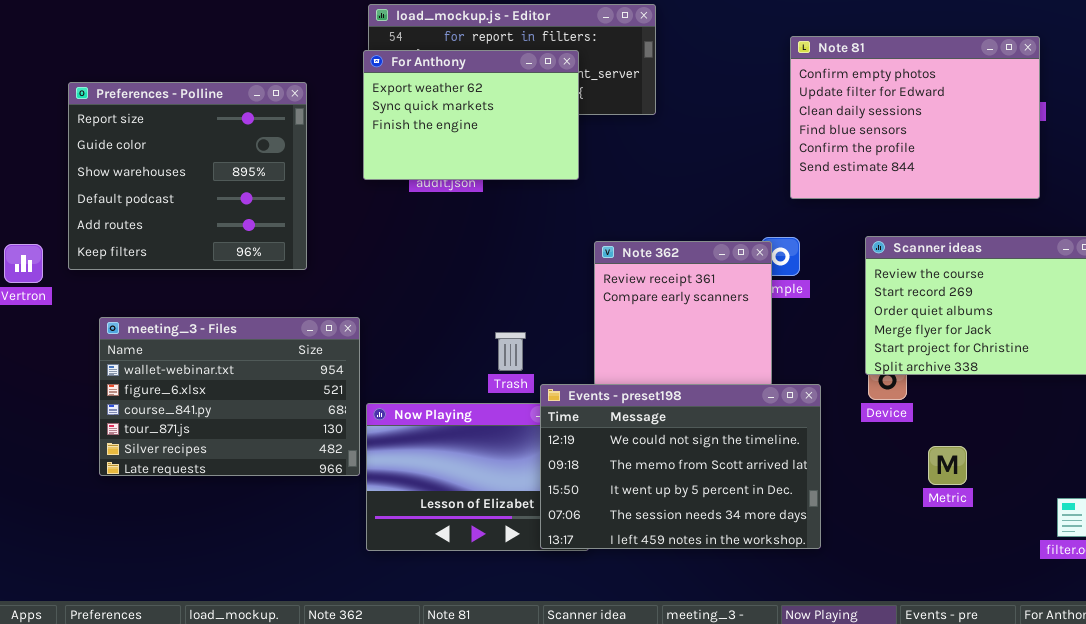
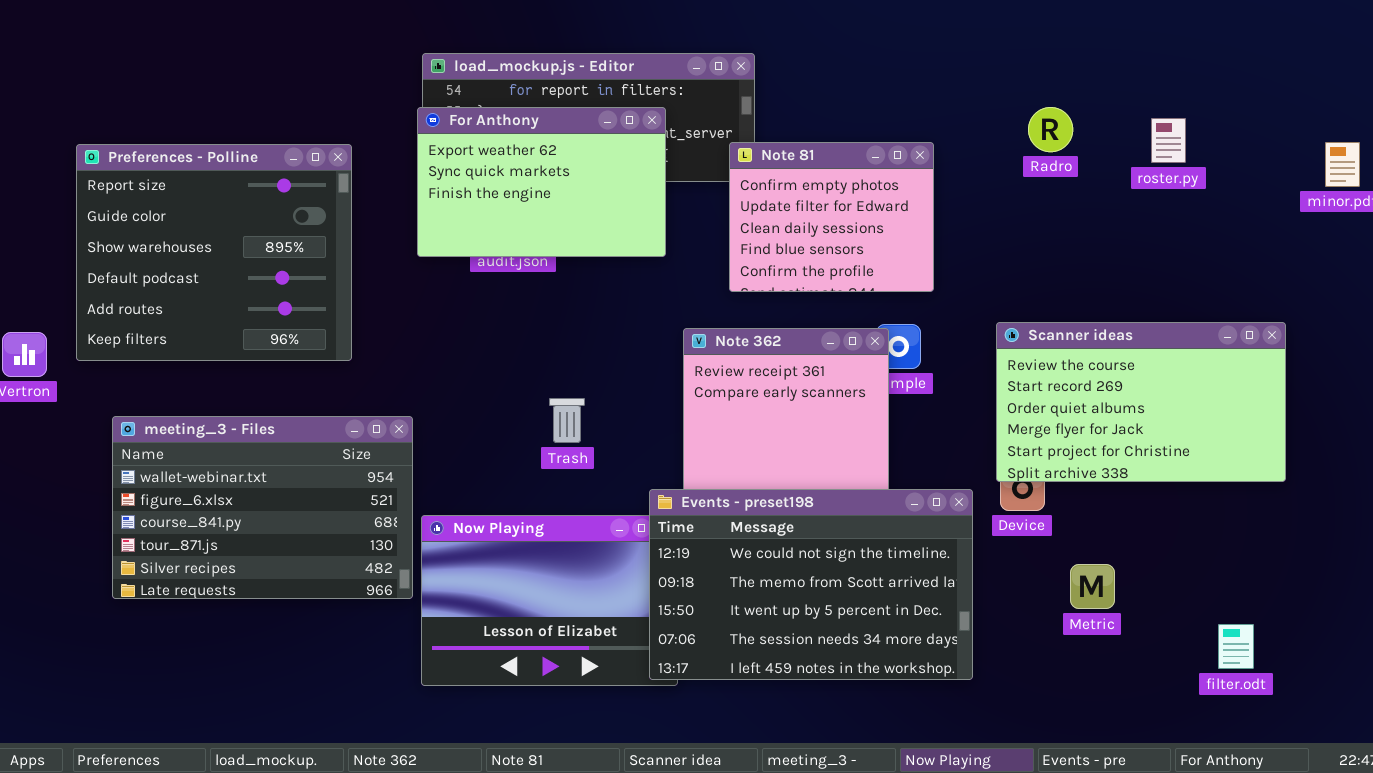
Note 81: [790,36,1040,199] -> [729,142,934,292], moved, resized
Trash: [495,332,526,371] -> [549,398,585,443], moved
Events - preset198: [540,384,821,549] -> [649,489,973,680], moved

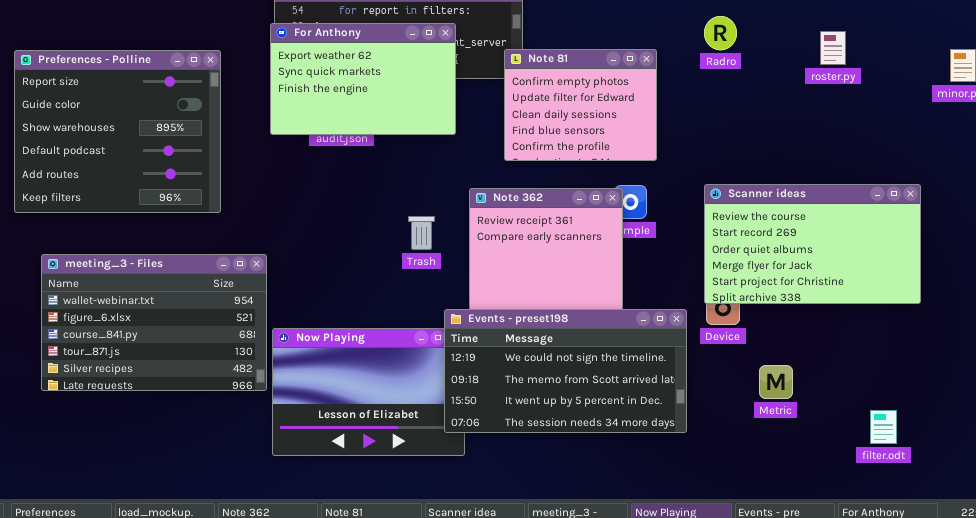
Radro: [1028,107,1073,152] -> [704,16,737,50], moved
Trash: [549,398,585,443] -> [408,216,435,250], moved
Events - preset198: [649,489,973,680] -> [444,309,687,433], resized

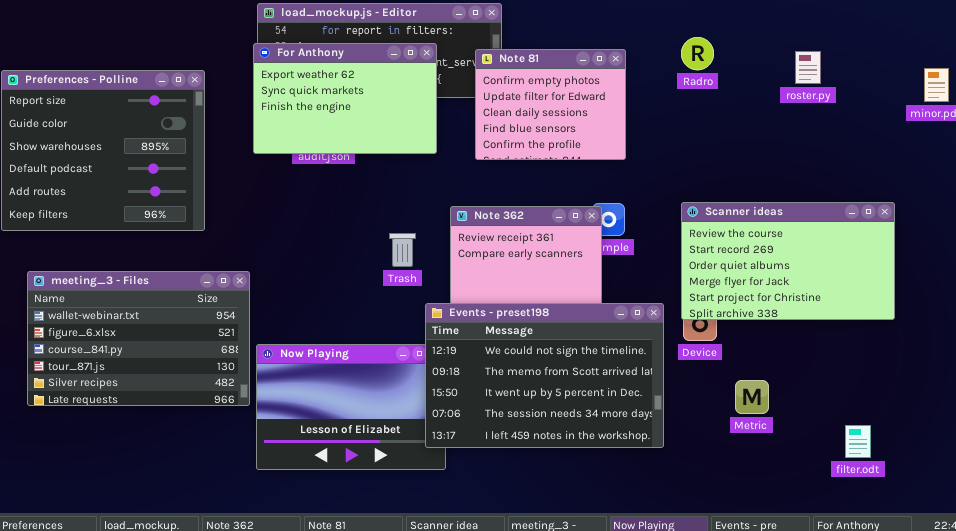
Note 81: [504,49,657,161] -> [475,49,626,160], moved
Events - preset198: [444,309,687,433] -> [425,303,664,448], resized

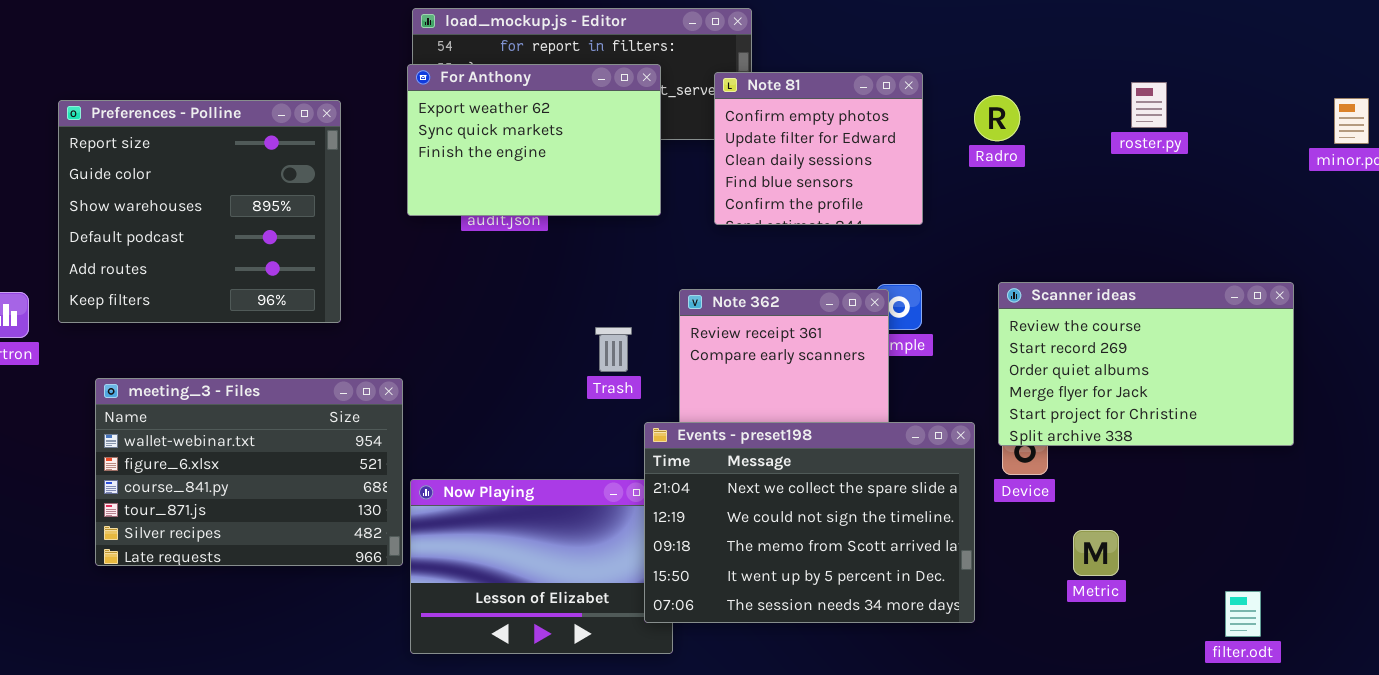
Radro: [681,37,714,70] -> [974,95,1020,141], moved
roster.py: [795,51,821,84] -> [1131,82,1167,128], moved
Events - preset198: [425,303,664,448] -> [644,422,975,623], scrolled up 1 row

